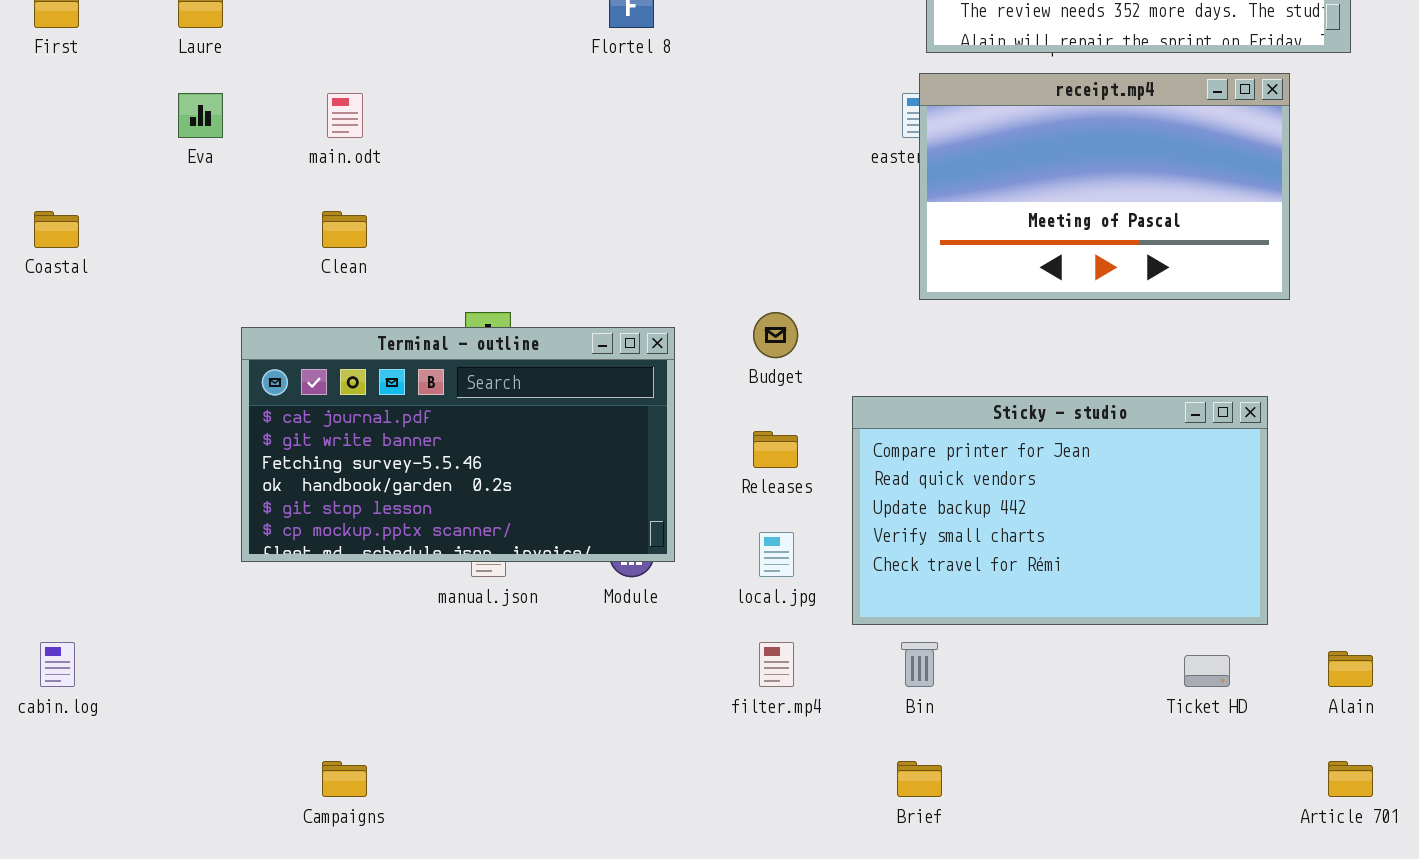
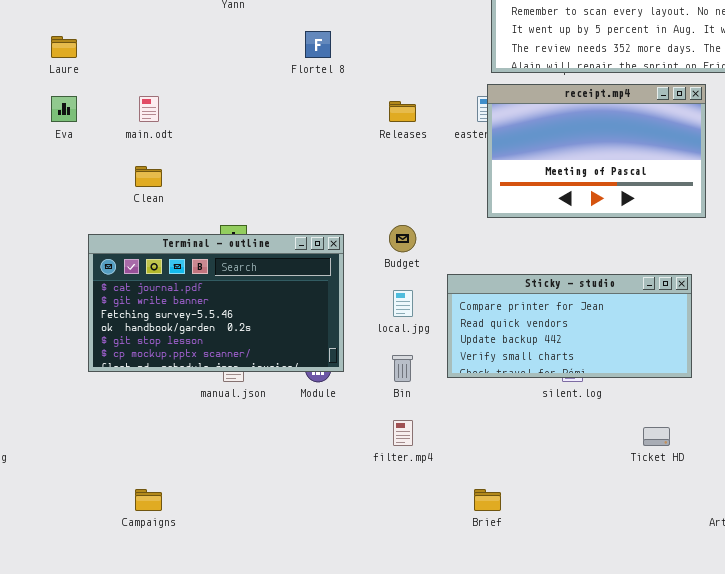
Sticky - studio: [852,396,1268,625] -> [447,274,692,378], resized
Releases: [753,431,798,468] -> [389,101,416,122], moved
local.jpg: [759,532,794,577] -> [393,290,413,317], moved
Bin: [901,642,938,687] -> [392,355,413,382], moved

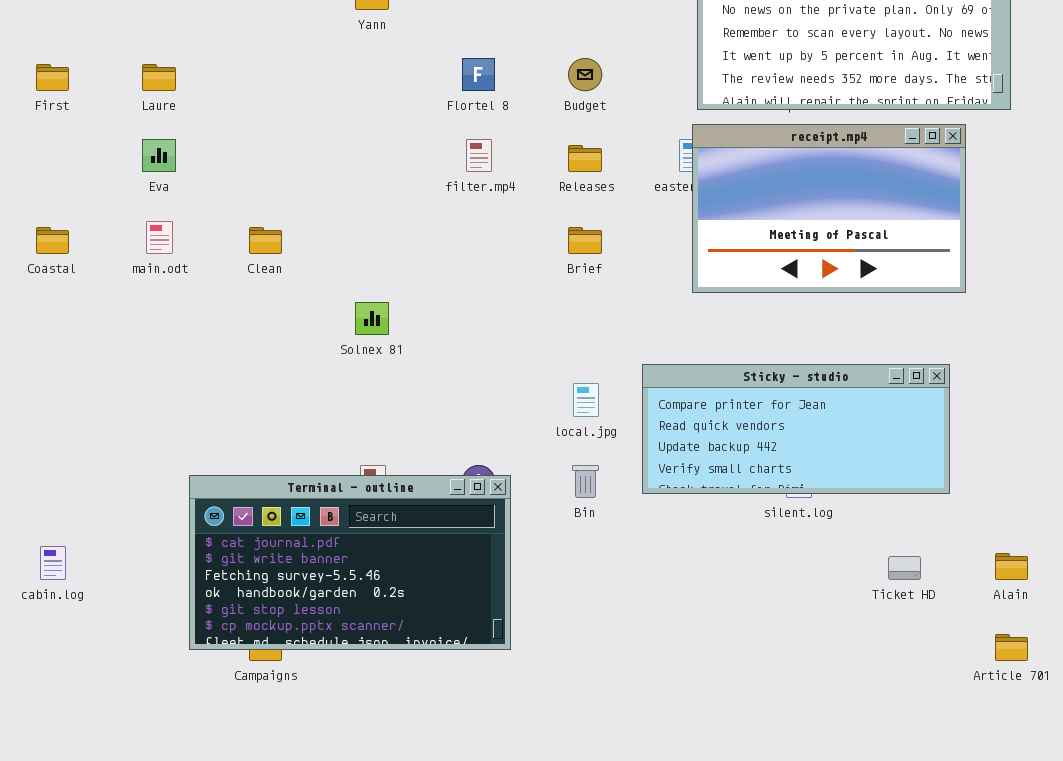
main.odt: [139,96,159,122] -> [146,221,173,254], moved
Budget: [389,225,416,252] -> [568,58,602,91], moved
Terminal - outline: [88,234,344,372] -> [189,475,511,650], moved
filter.mp4: [393,420,413,446] -> [466,139,492,172], moved
Brief: [474,489,501,511] -> [568,227,602,254], moved

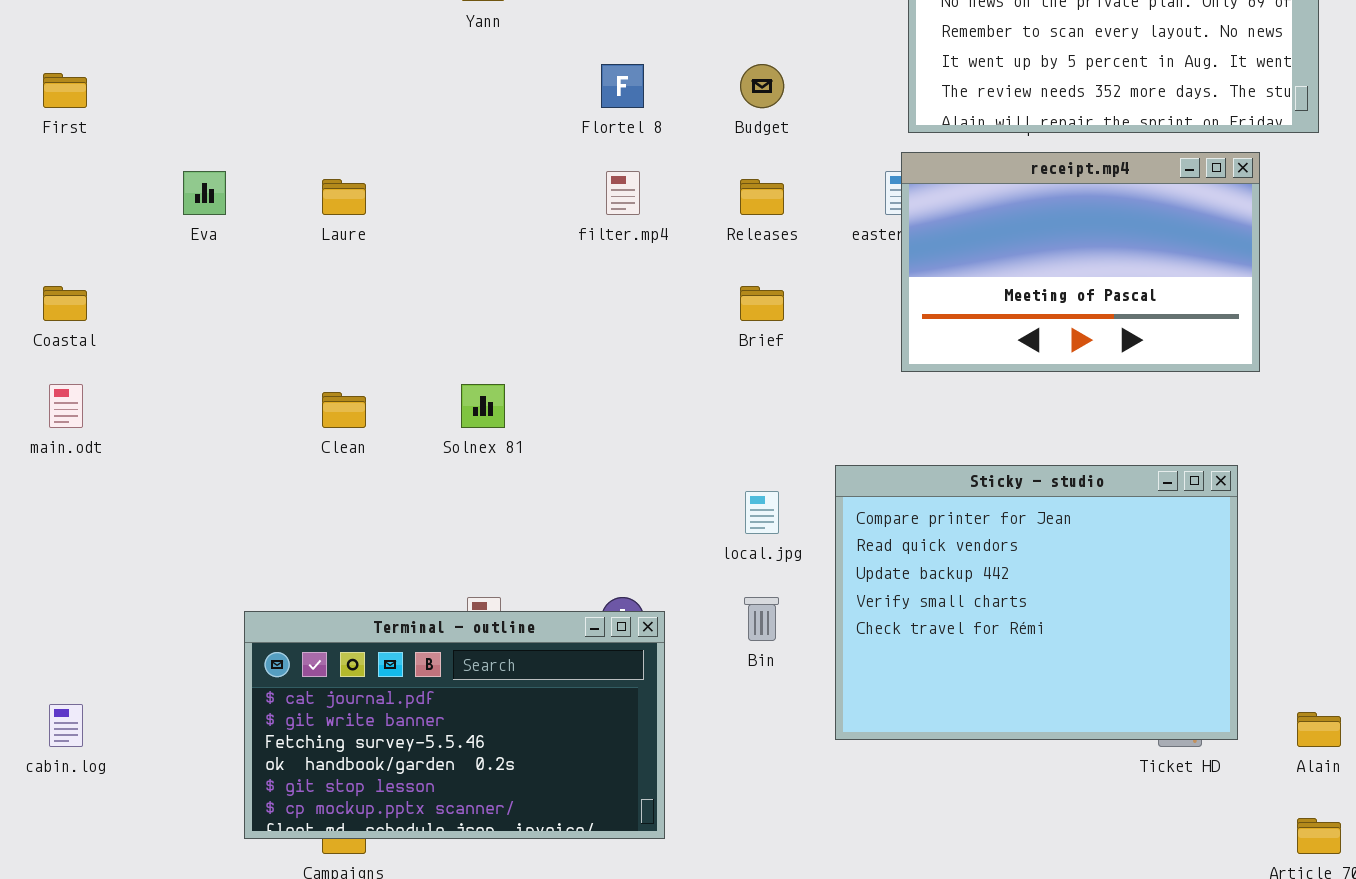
Laure: [142,64,176,91] -> [322,179,366,215], moved
main.odt: [146,221,173,254] -> [49,384,83,428], moved
Clean: [249,227,282,254] -> [322,392,366,428], moved
Sticky - studio: [642,364,950,494] -> [835,465,1238,740], resized

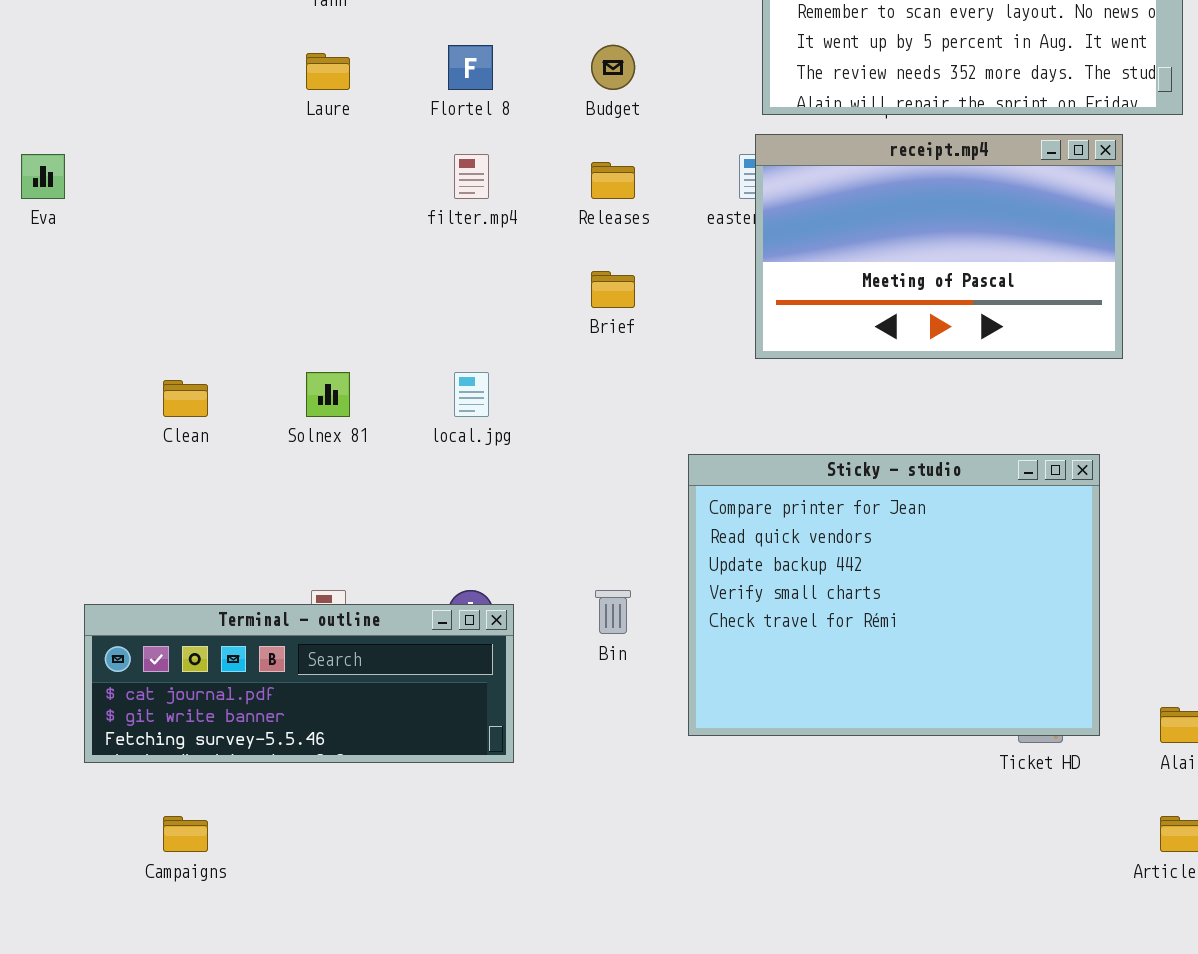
Laure: [322,179,366,215] -> [306,53,350,90], moved
local.jpg: [745,491,779,534] -> [454,372,489,417], moved
Terminal - outline: [244,611,665,839] -> [84,604,514,763], resized

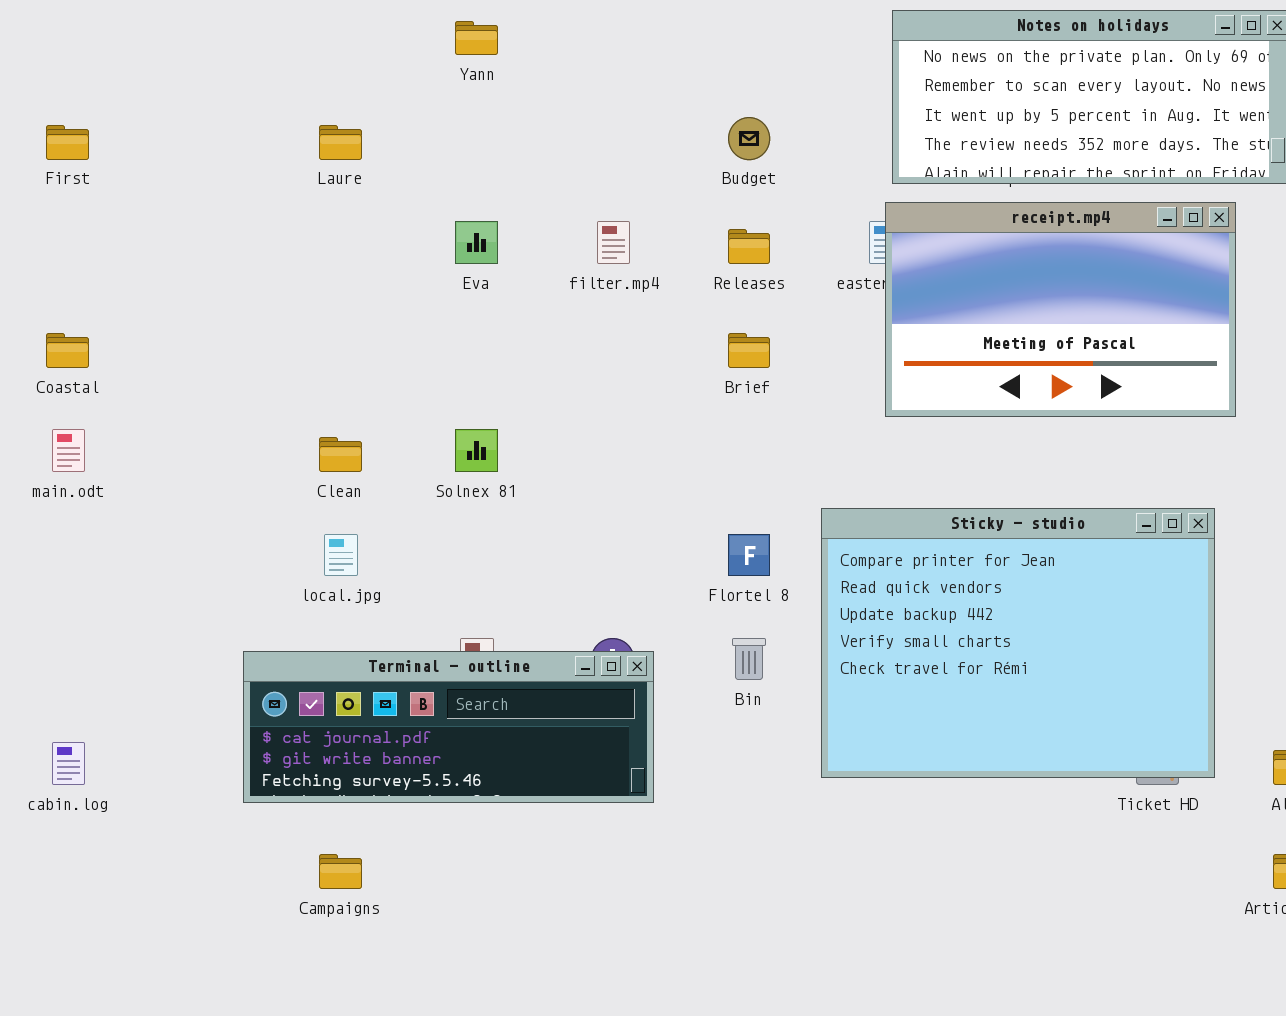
Flortel 8: [448,45,493,90] -> [728,534,770,576], moved
Laure: [306,53,350,90] -> [319,125,362,160], moved
Eva: [21,154,65,199] -> [455,221,498,264], moved
local.jpg: [454,372,489,417] -> [324,534,358,576], moved

